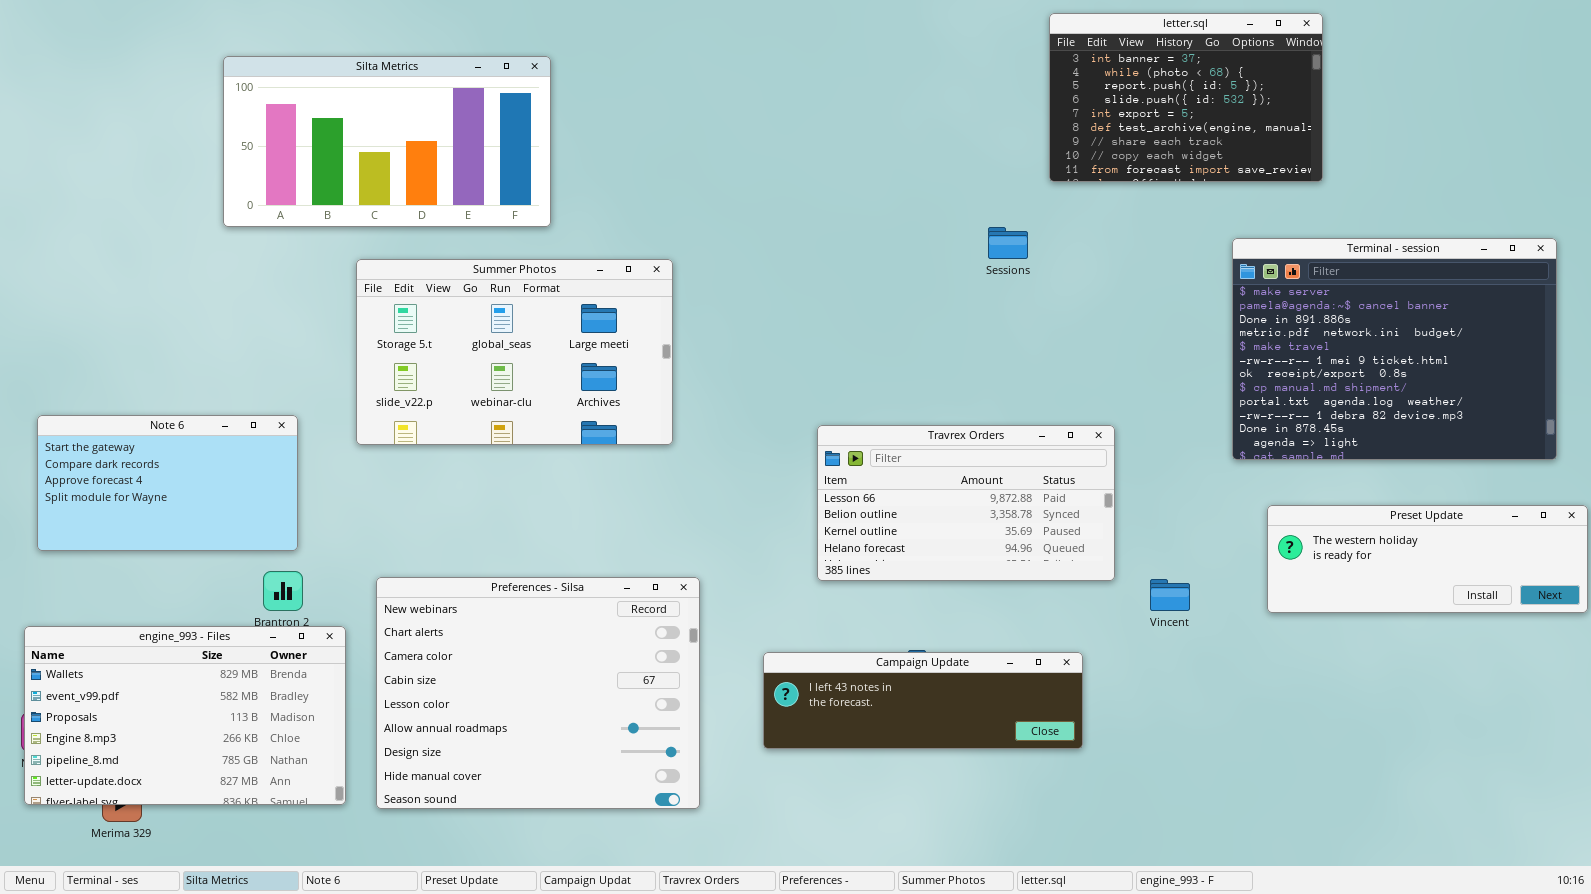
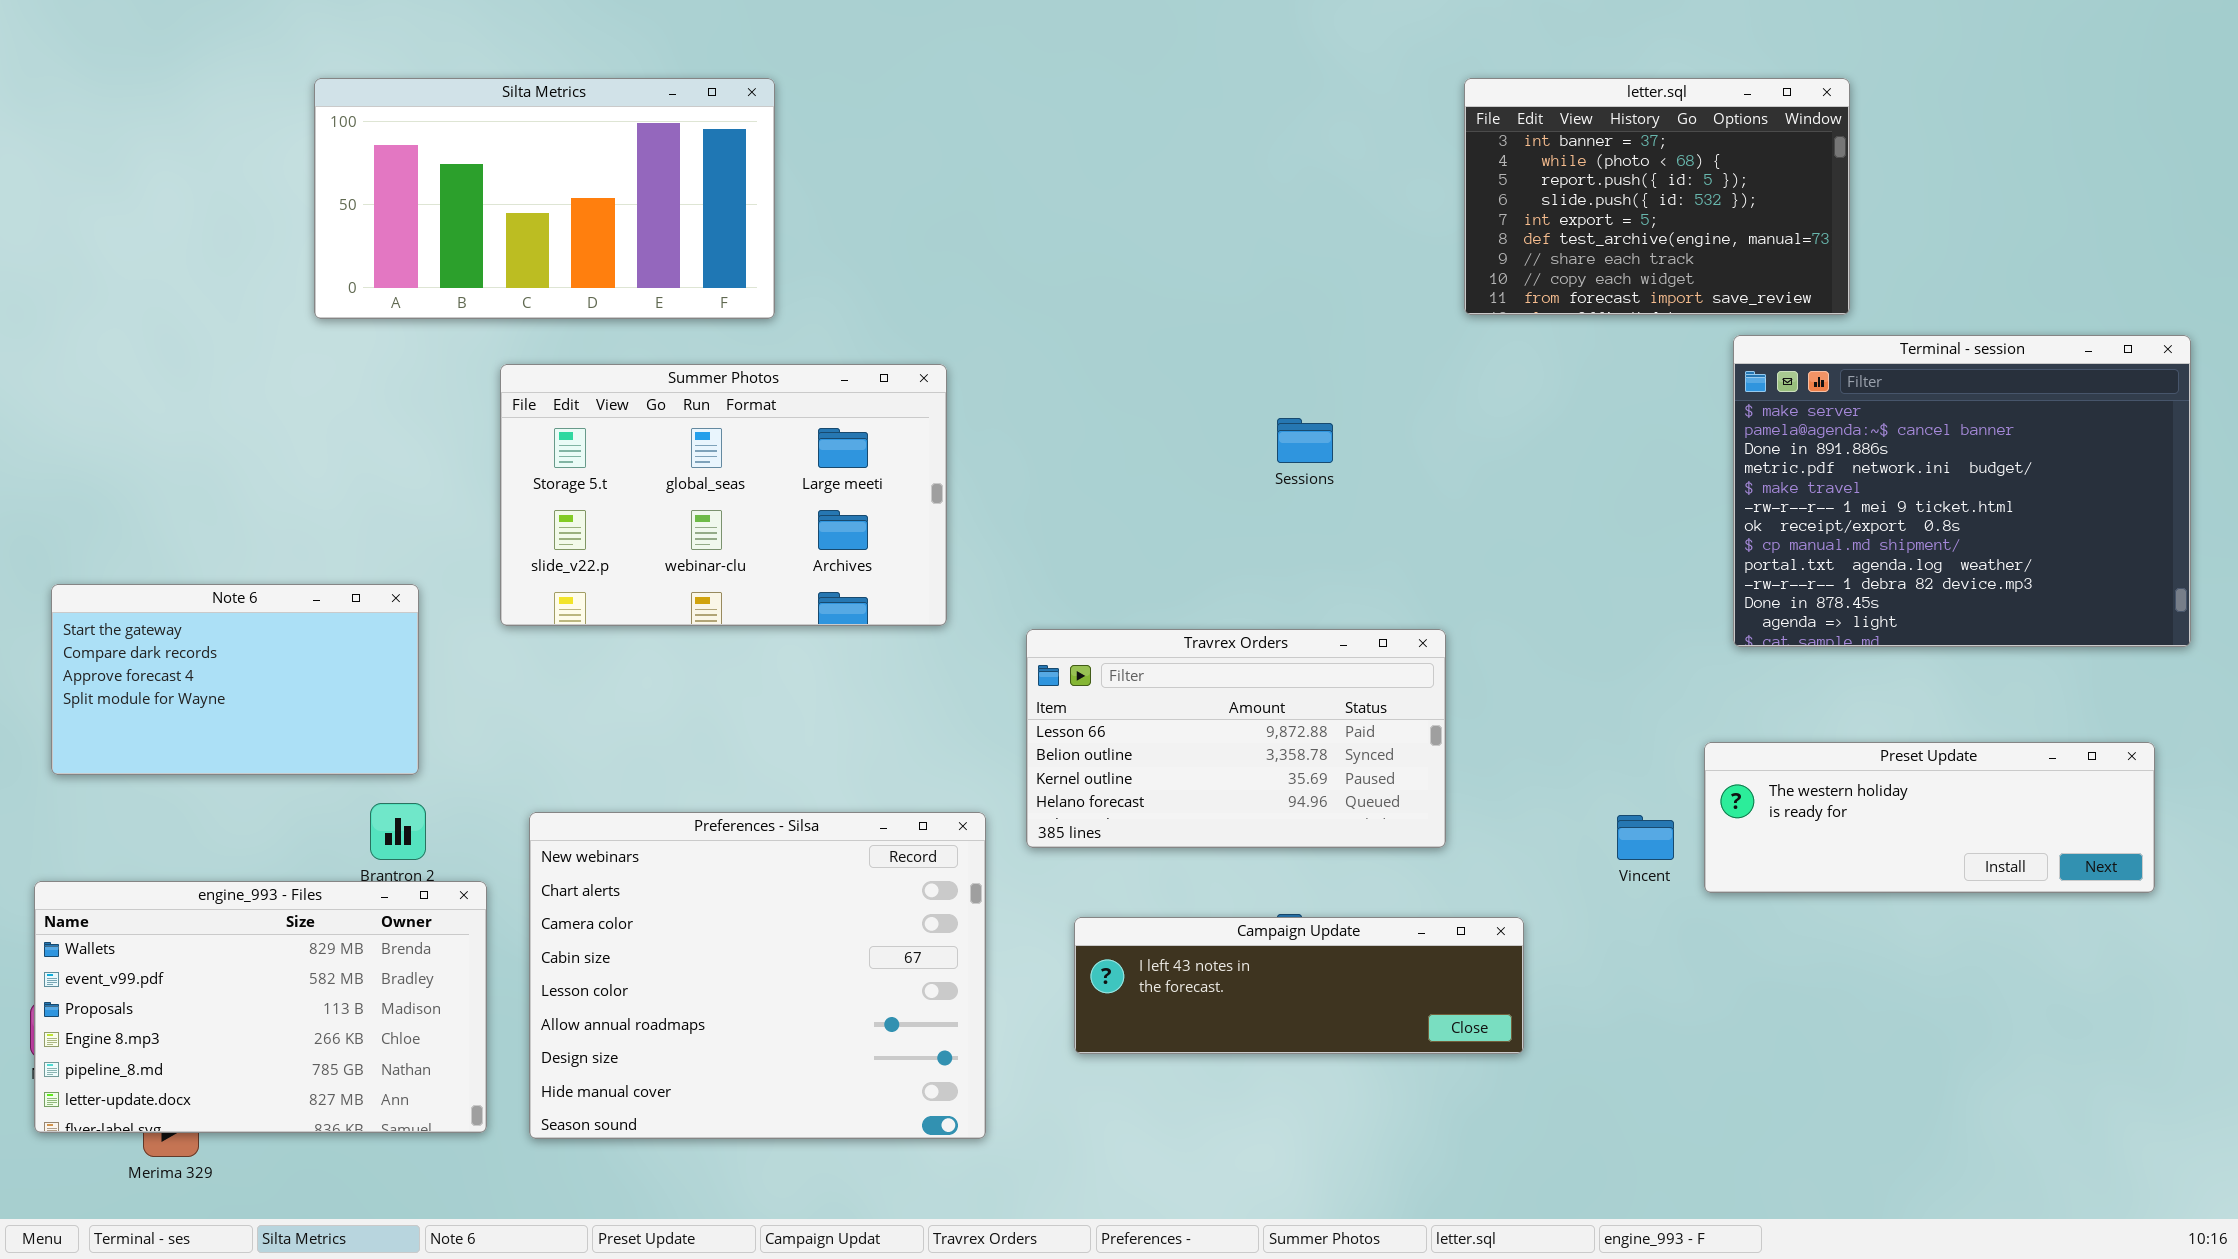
letter.sql: [1049,13,1323,182] -> [1464,78,1850,315], moved
Sessions: [988,227,1028,259] -> [1277,418,1333,463], moved
Travrex Orders: [817,425,1115,581] -> [1026,629,1446,848], moved
Preset Update: [1267,505,1588,613] -> [1704,742,2155,893], moved

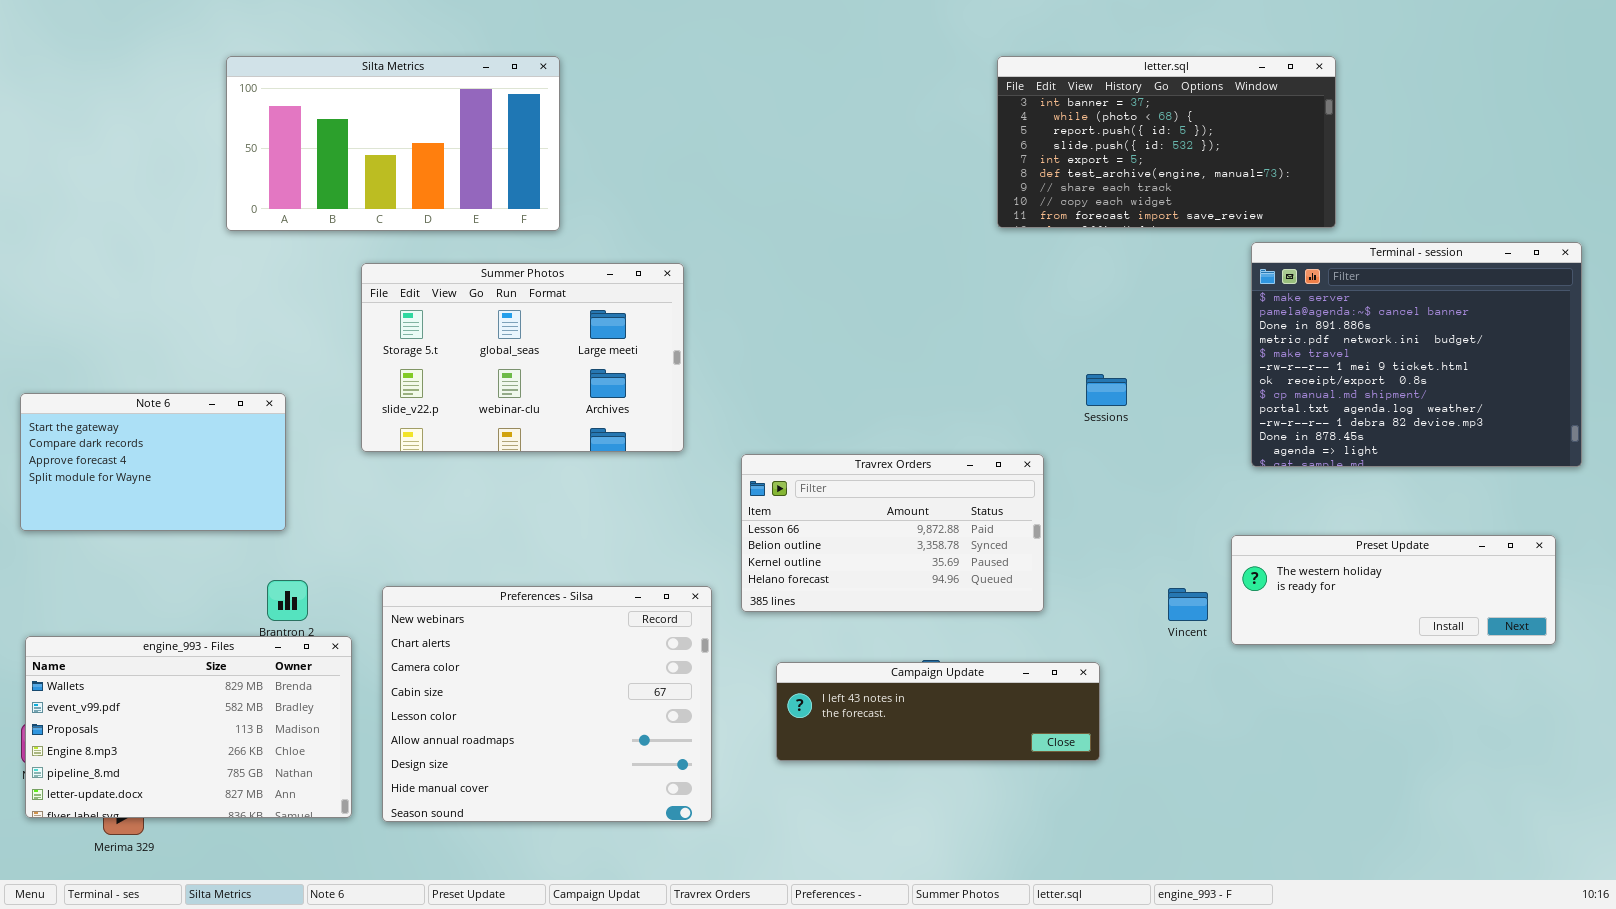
letter.sql: [1464,78,1850,315] -> [997,56,1336,228], resized
Sessions: [1277,418,1333,463] -> [1086,374,1127,406], moved
Note 6: [51,584,419,775] -> [20,393,286,531], moved

